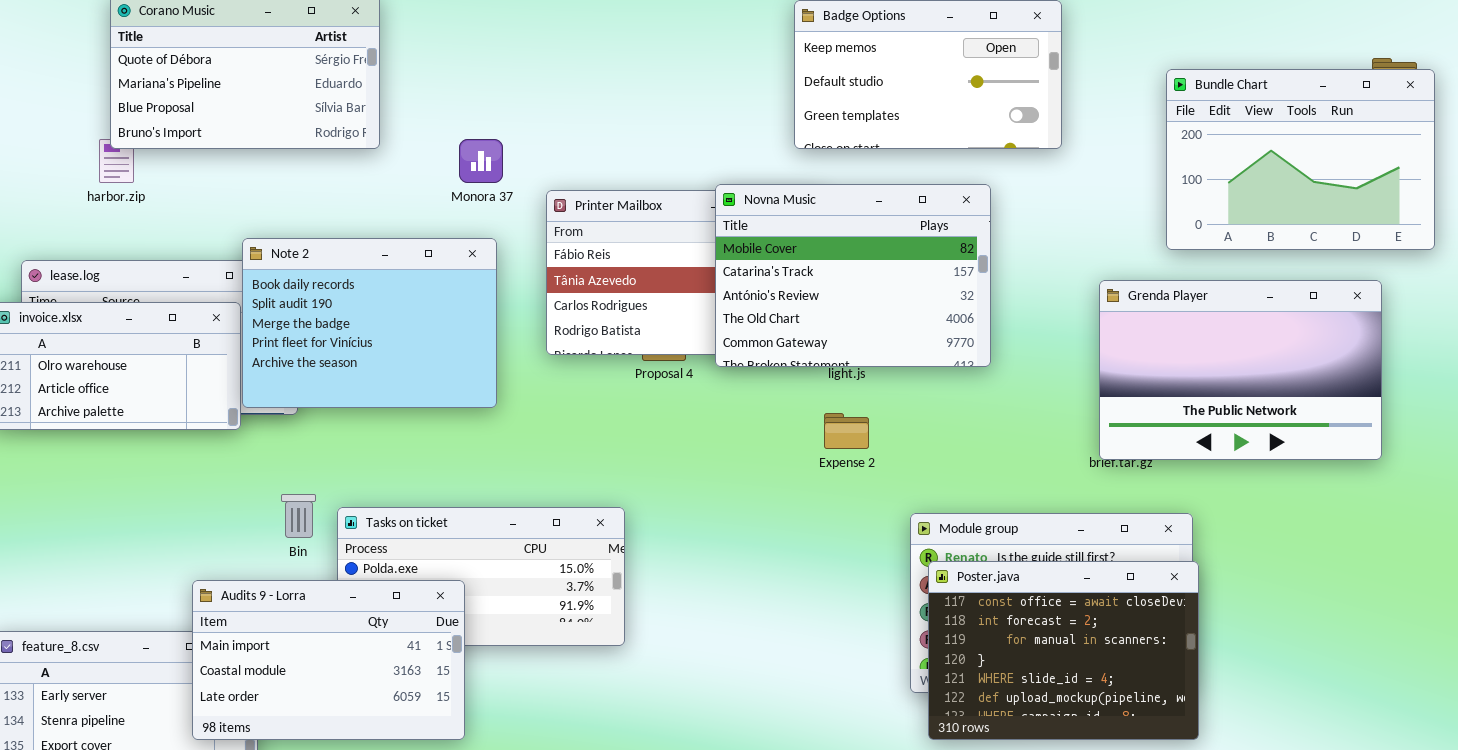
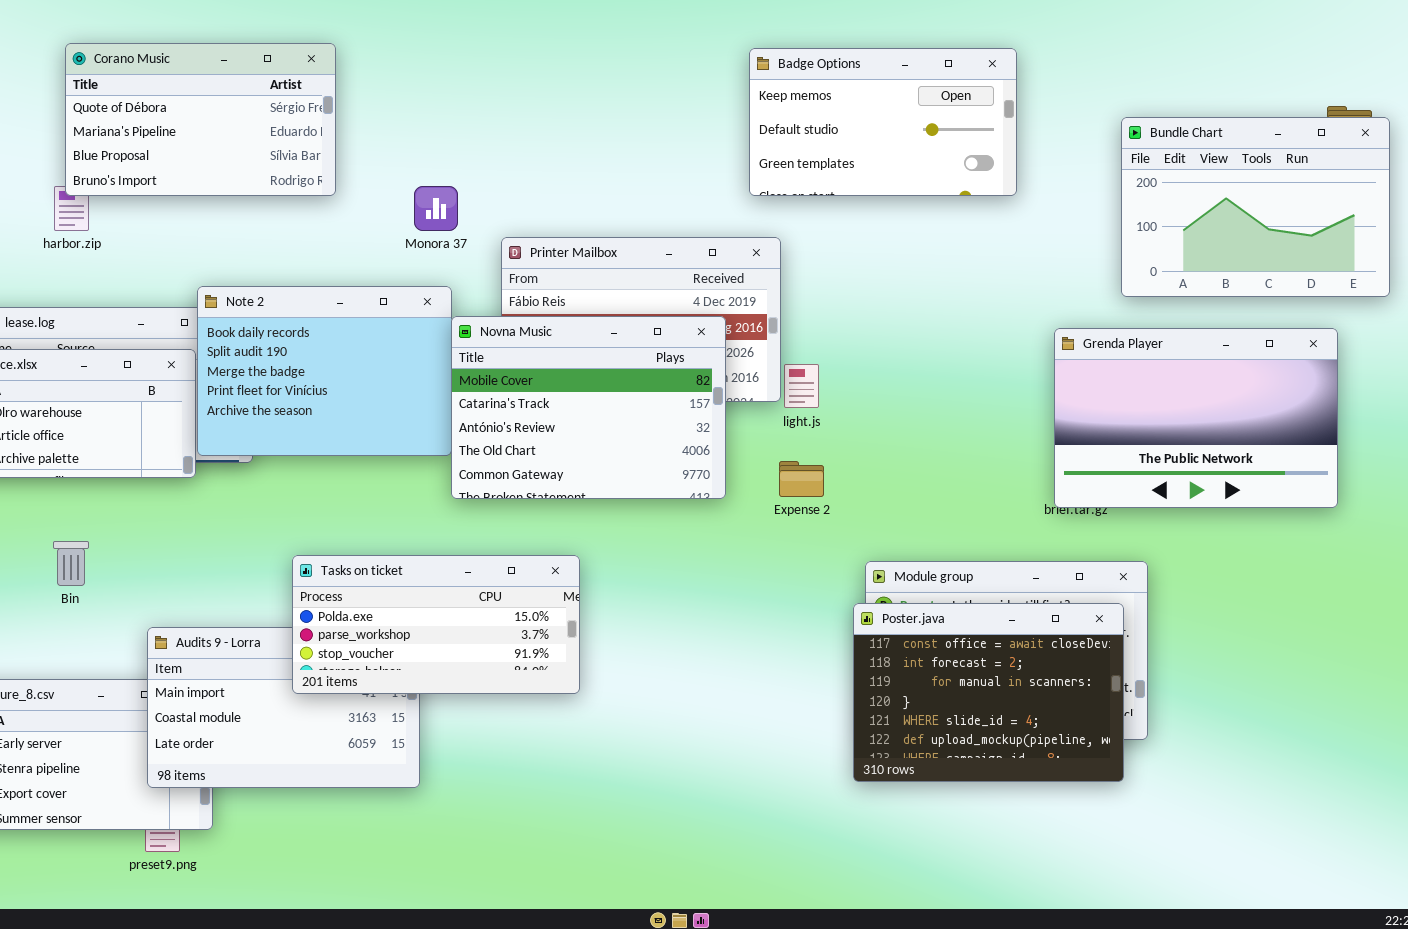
Novna Music: [715,184,991,367] -> [451,316,726,499], moved
Bin: [281,494,316,538] -> [53,541,89,586], moved
Tasks on ticket: [337,507,625,646] -> [292,555,580,694], raised
Poster.java: [928,561,1199,740] -> [853,603,1124,782], moved

